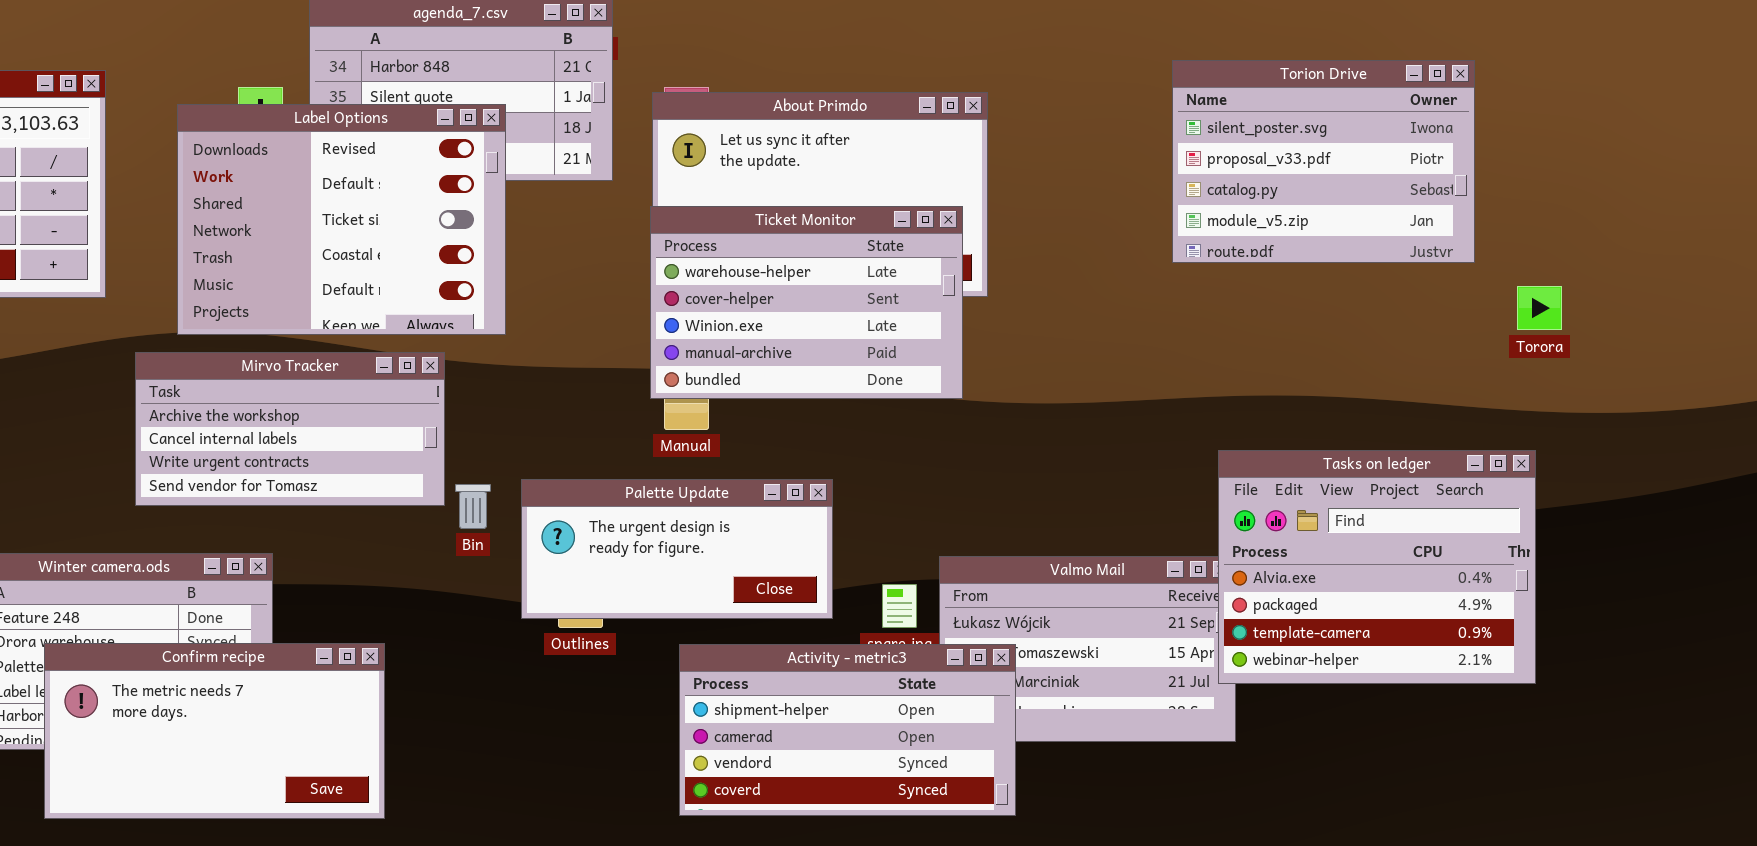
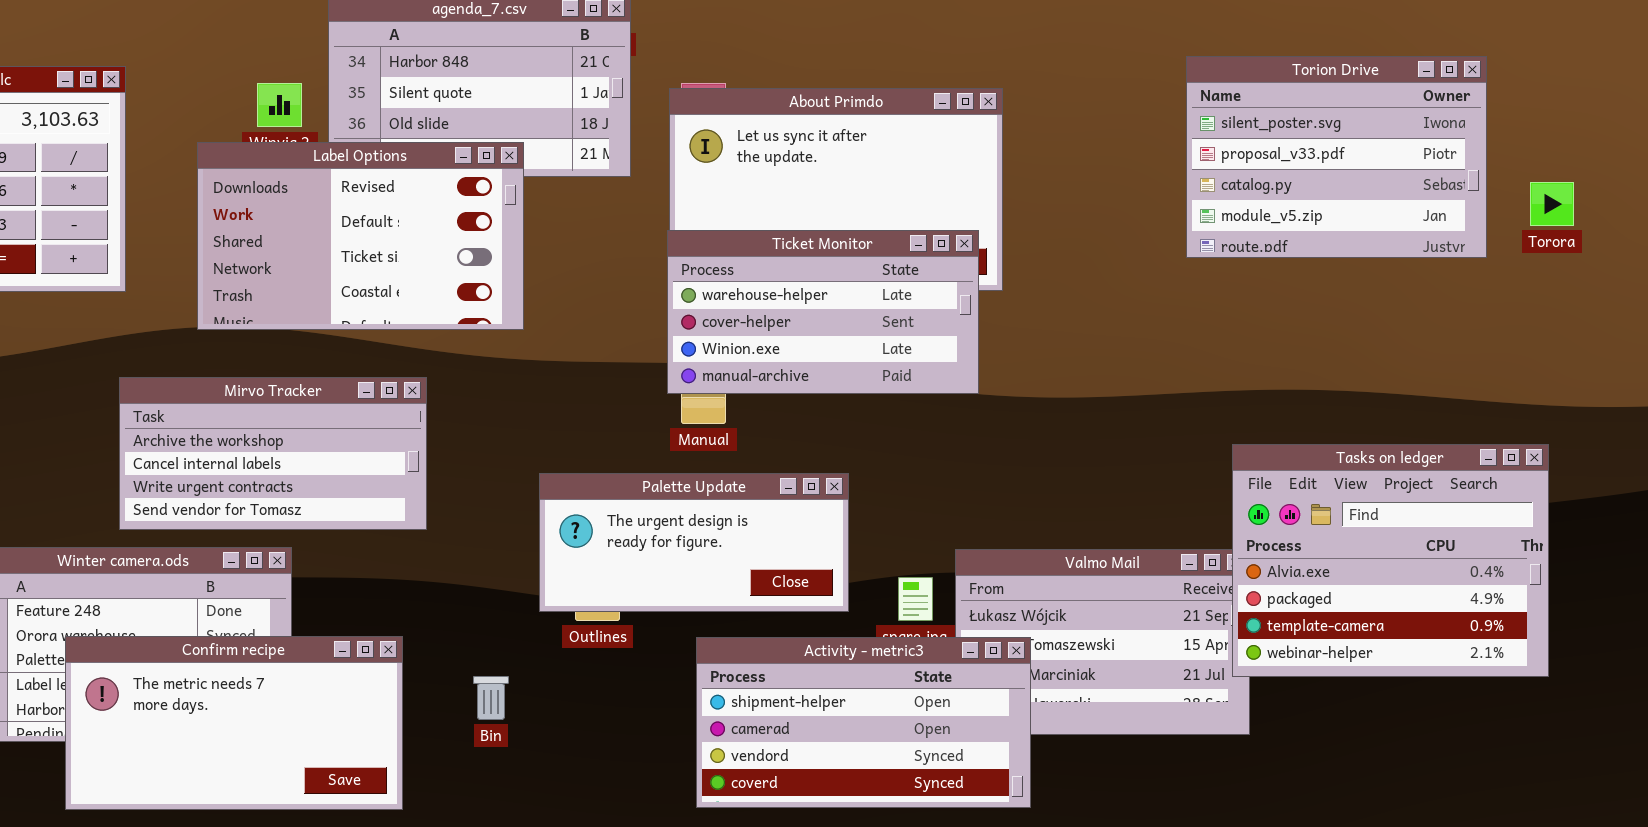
Label Options: [177,104,506,335] -> [197,142,524,330], resized
Ticket Monitor: [650,206,963,399] -> [667,230,979,394], resized
Torora: [1517,286,1562,330] -> [1530,182,1574,226], moved
Mirvo Tracker: [135,352,445,506] -> [119,377,427,530], moved
Bin: [455,484,491,529] -> [473,676,509,720], moved

